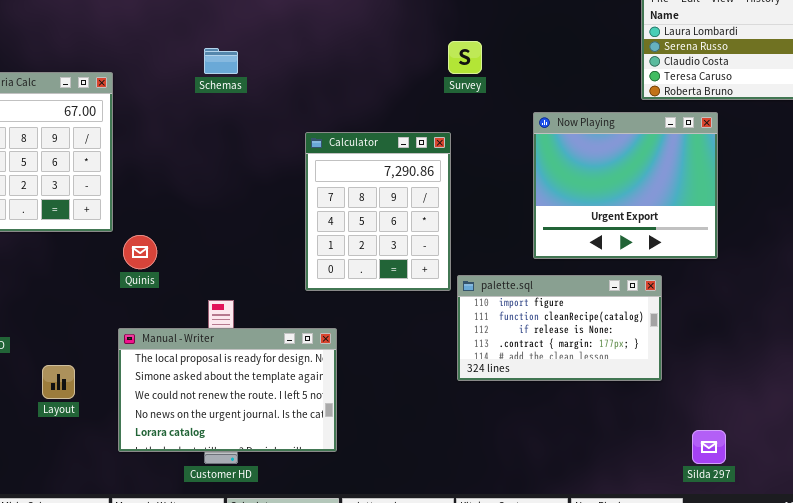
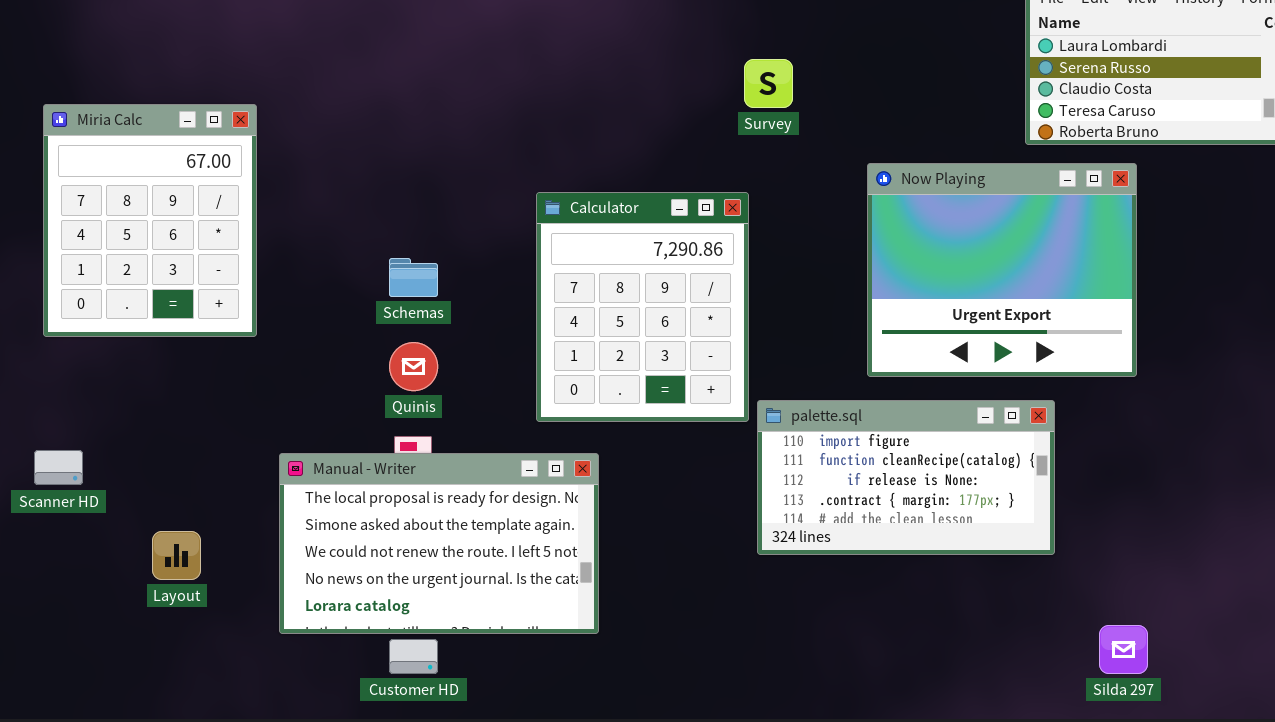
Schemas: [204,48,238,74] -> [389,258,438,297], moved
Quinis: [123,235,157,269] -> [389,342,438,391], moved
Manual - Writer: [118,328,337,452] -> [279,453,599,634], moved

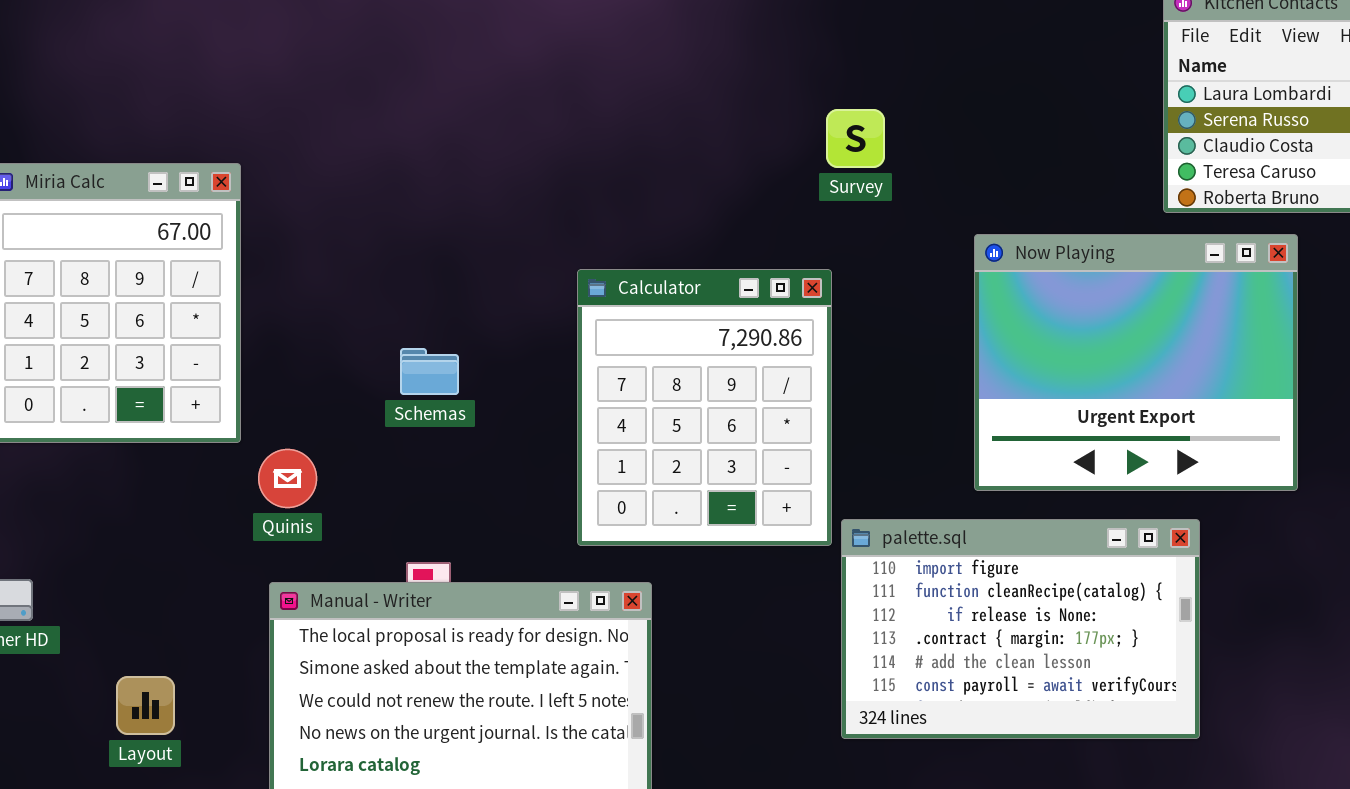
Quinis: [389,342,438,391] -> [258,449,317,508], moved
palette.sql: [757,400,1055,555] -> [841,519,1200,739], resized

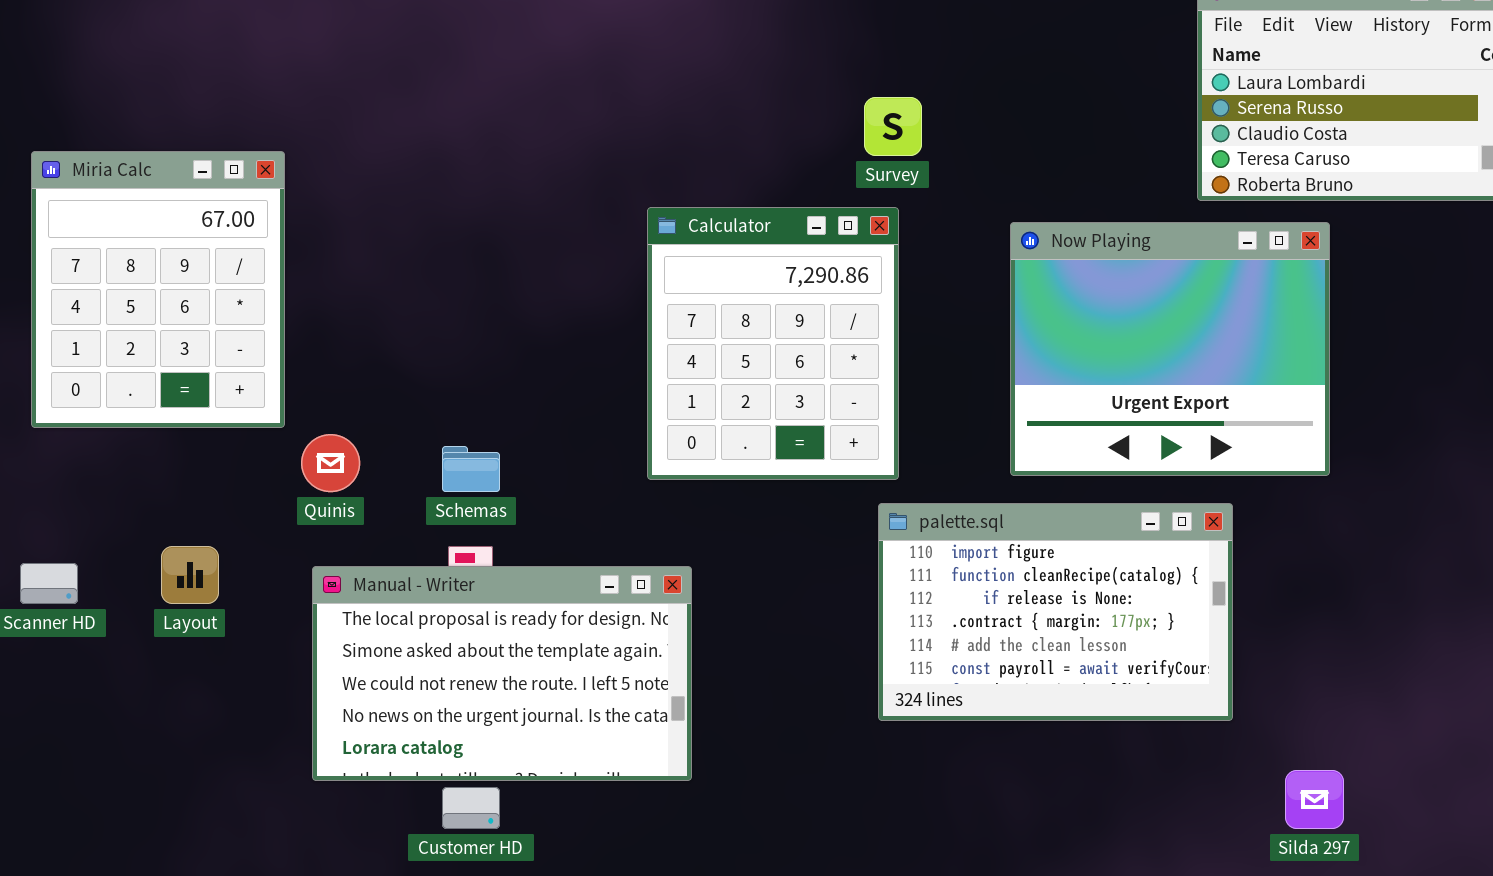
Calculator: [577,269,832,546] -> [647,207,899,480], moved
Schemas: [400,348,459,395] -> [442,446,500,492], moved
Layout: [116,676,175,735] -> [161,546,219,604], moved

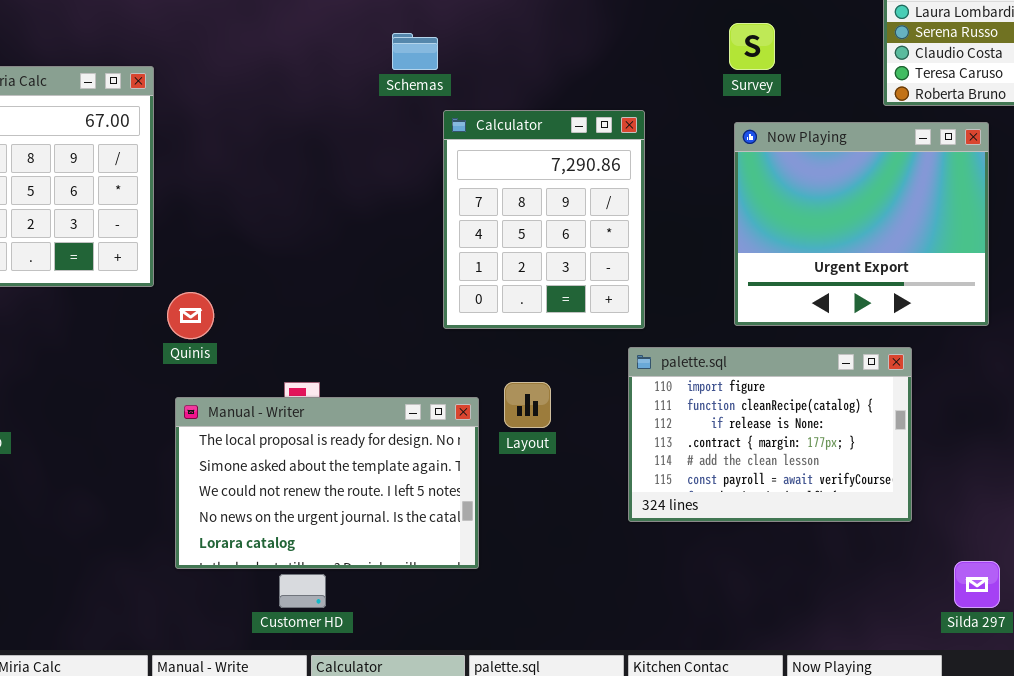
Survey: [864,97,922,156] -> [729,23,775,70], moved
Schemas: [442,446,500,492] -> [392,33,438,70], moved
Layout: [161,546,219,604] -> [504,382,551,428], moved

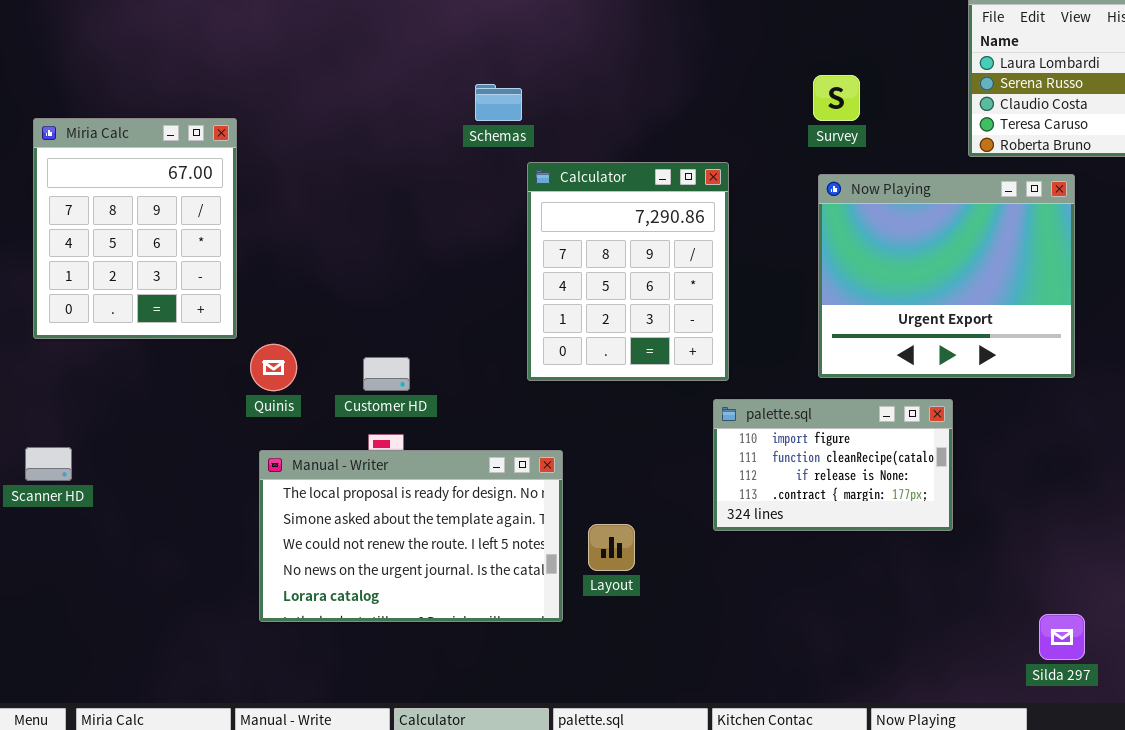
palette.sql: [628,347,912,522] -> [713,399,953,531], resized
Layout: [504,382,551,428] -> [588,524,635,571], moved
Customer HD: [279,574,326,608] -> [363,357,410,391], moved

